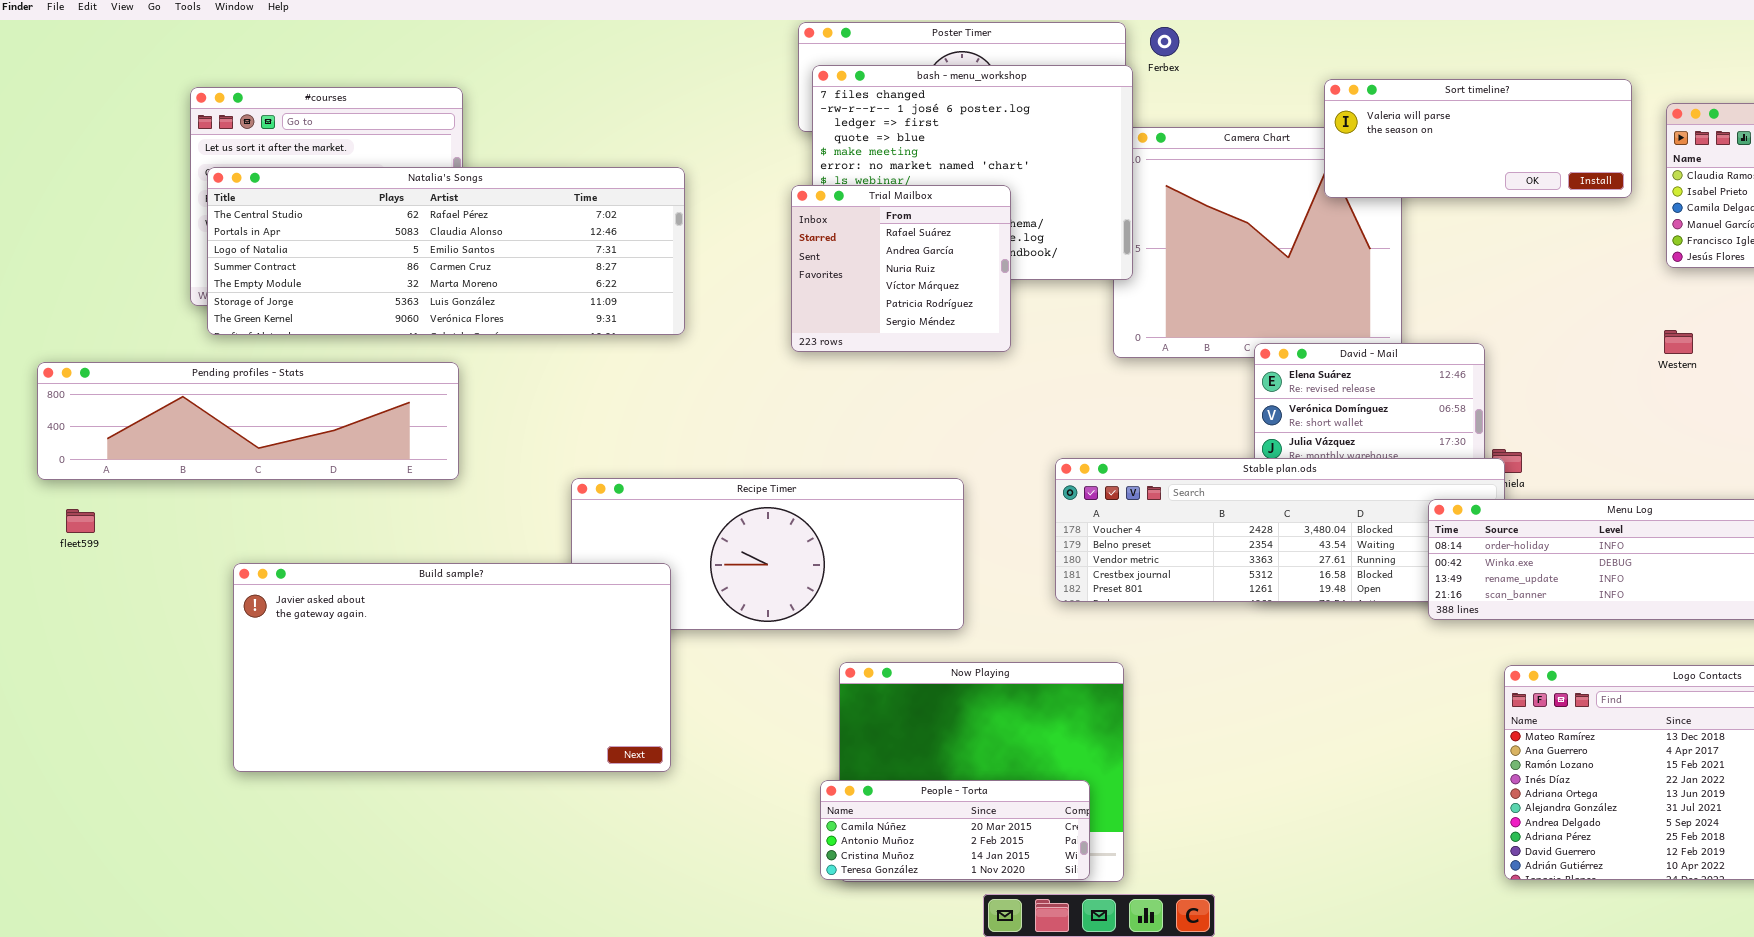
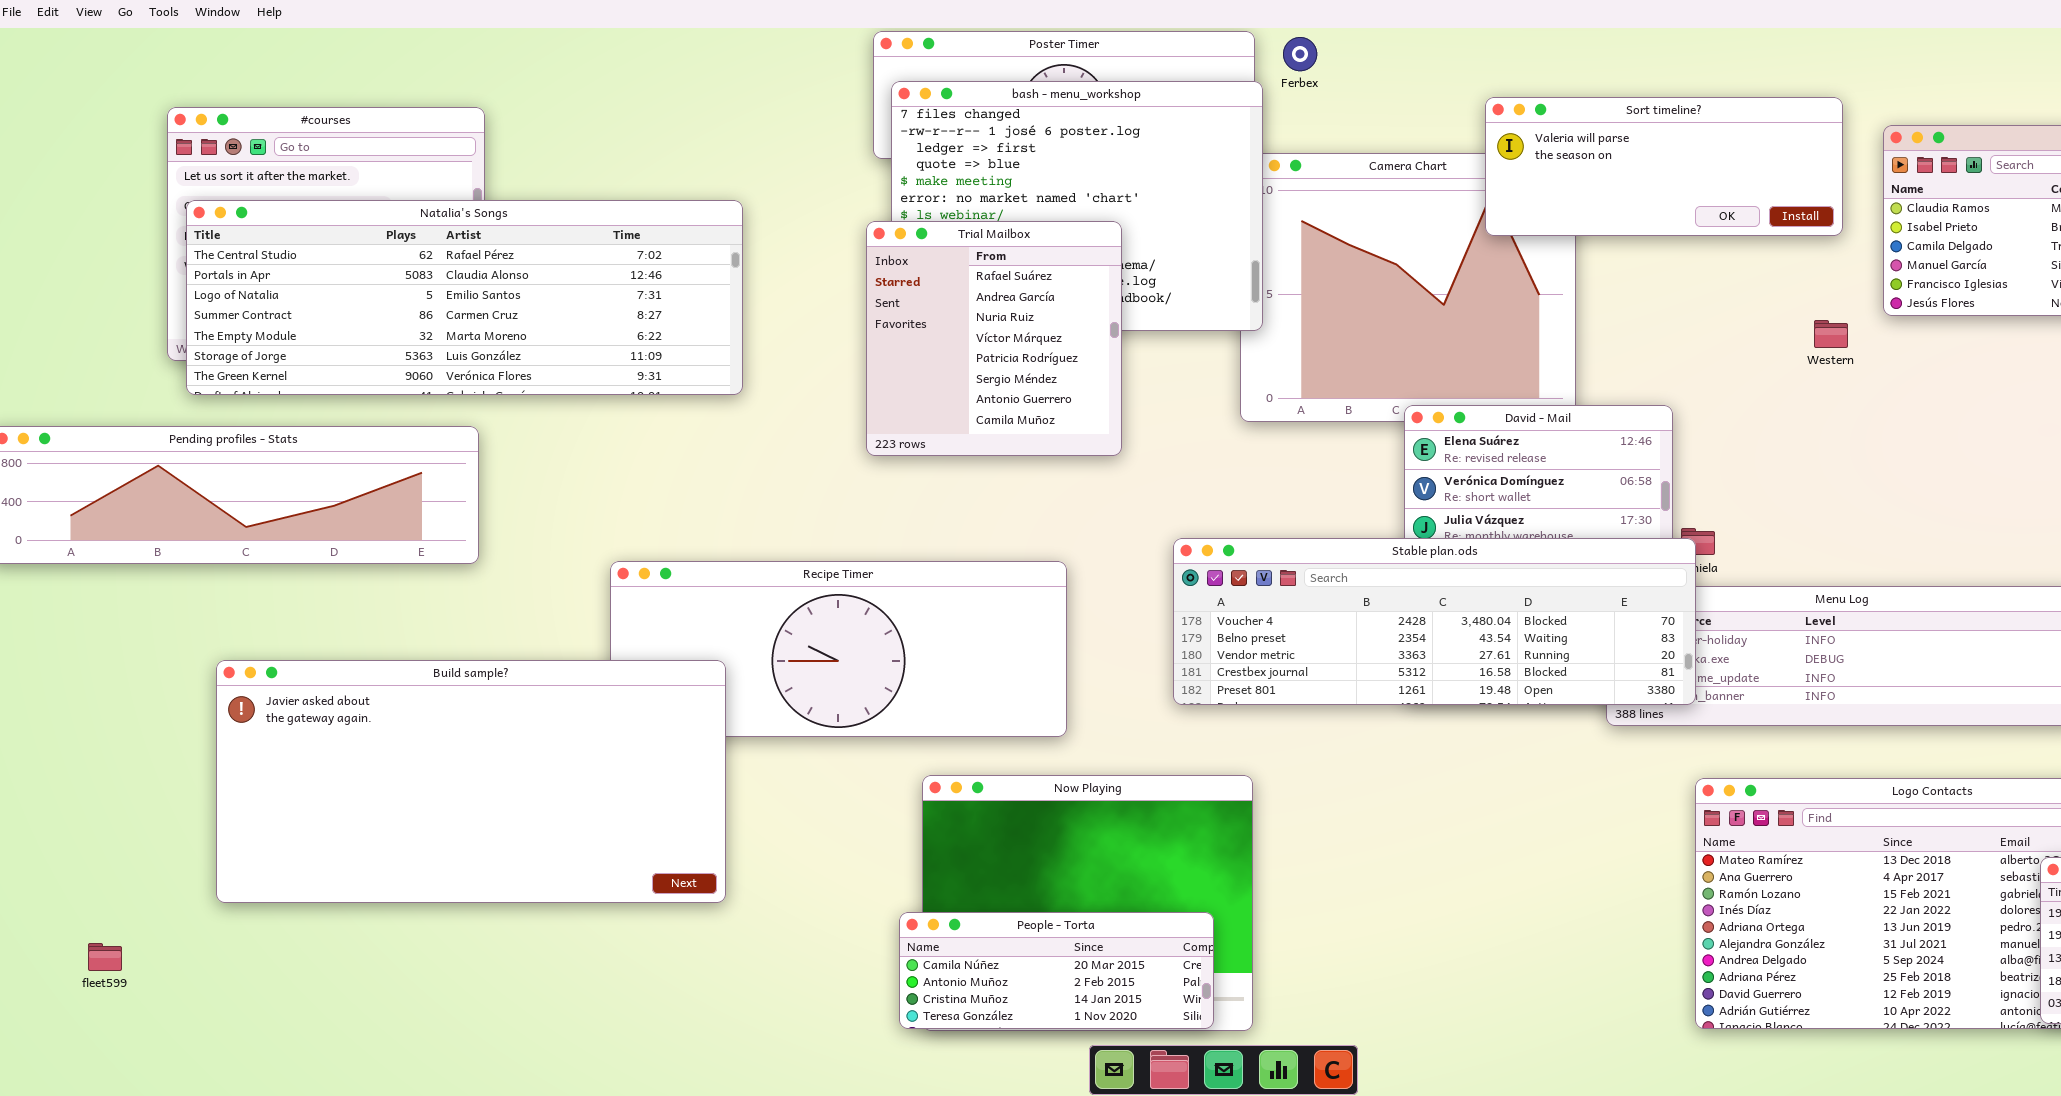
Trial Mailbox: [791,185,1011,352] -> [866,221,1122,456], resized
Western: [1664,330,1693,354] -> [1814,320,1848,348], moved
Stable plan.ods: [1055,458,1505,602] -> [1173,538,1696,705], raised
fleet599: [66,509,95,533] -> [88,943,122,971], moved

